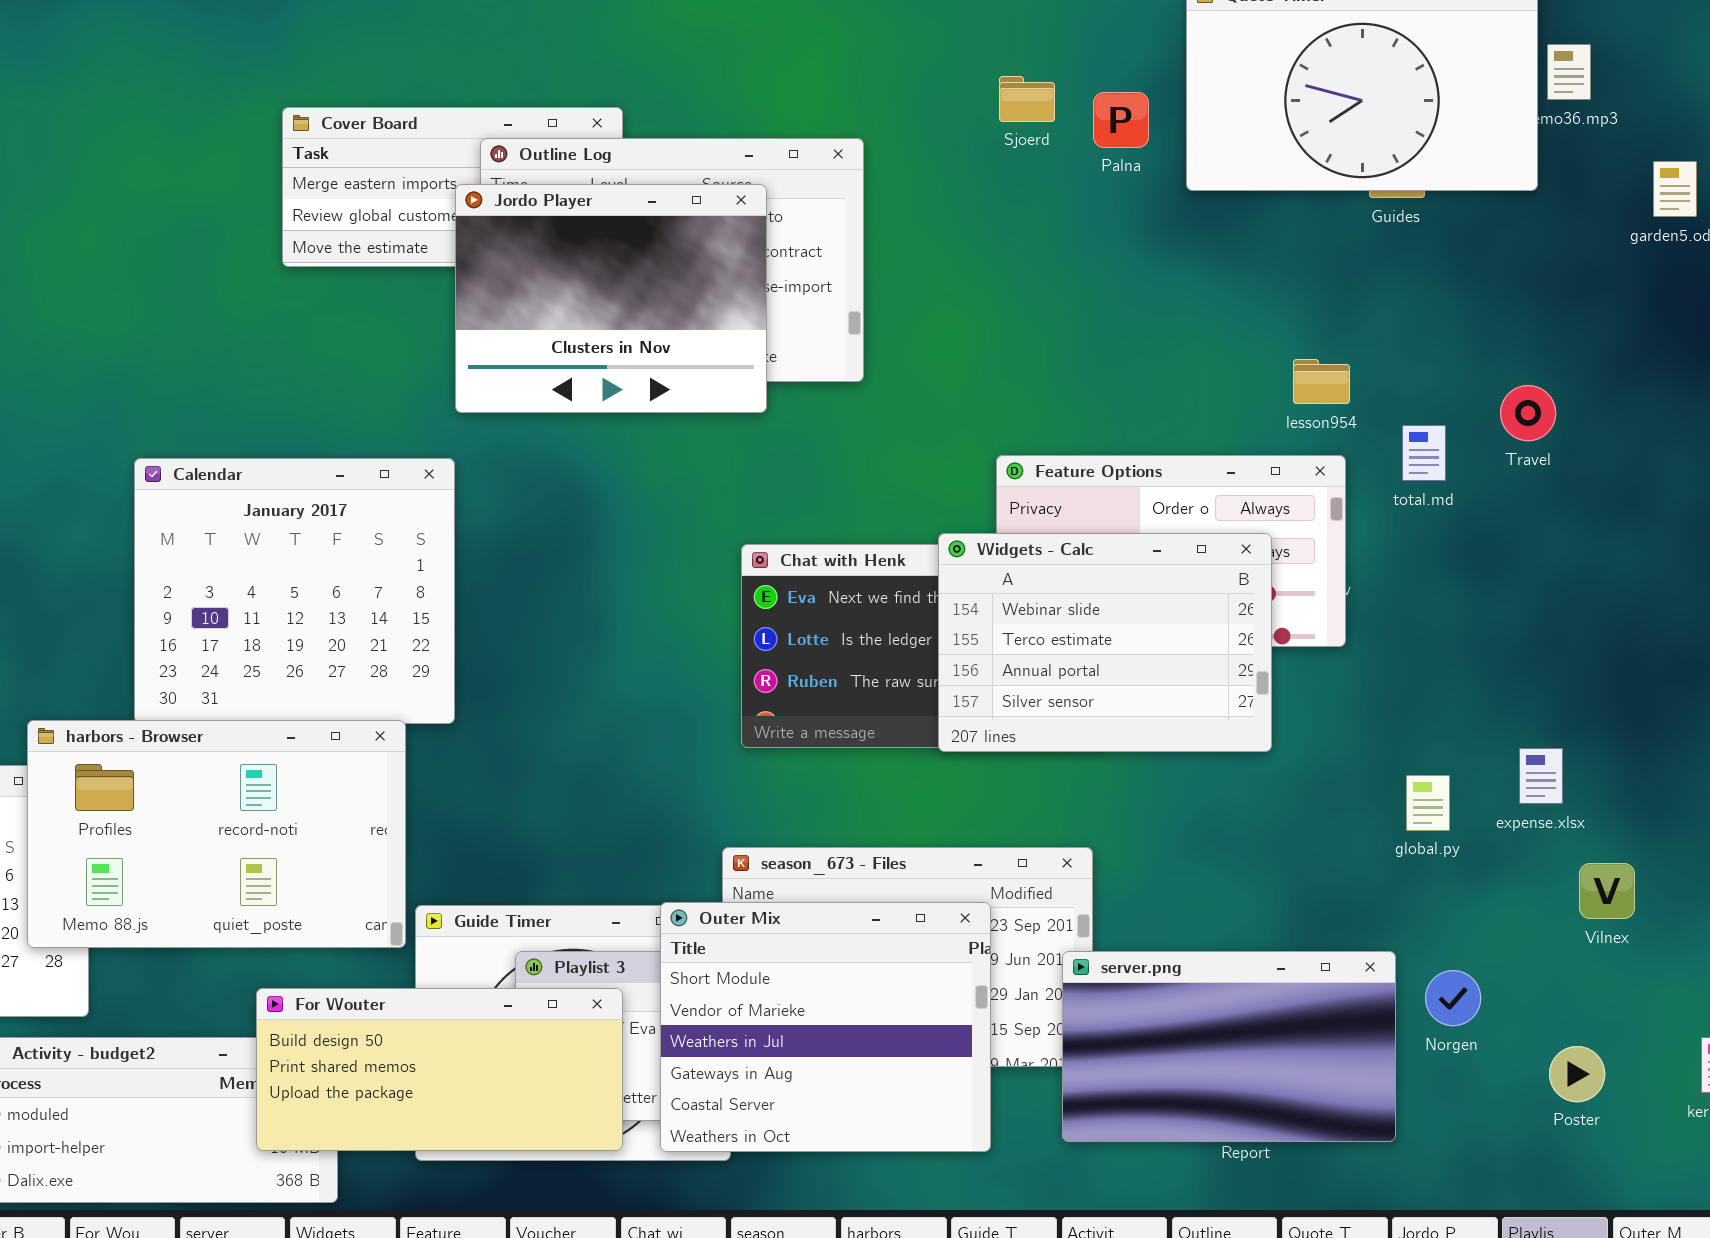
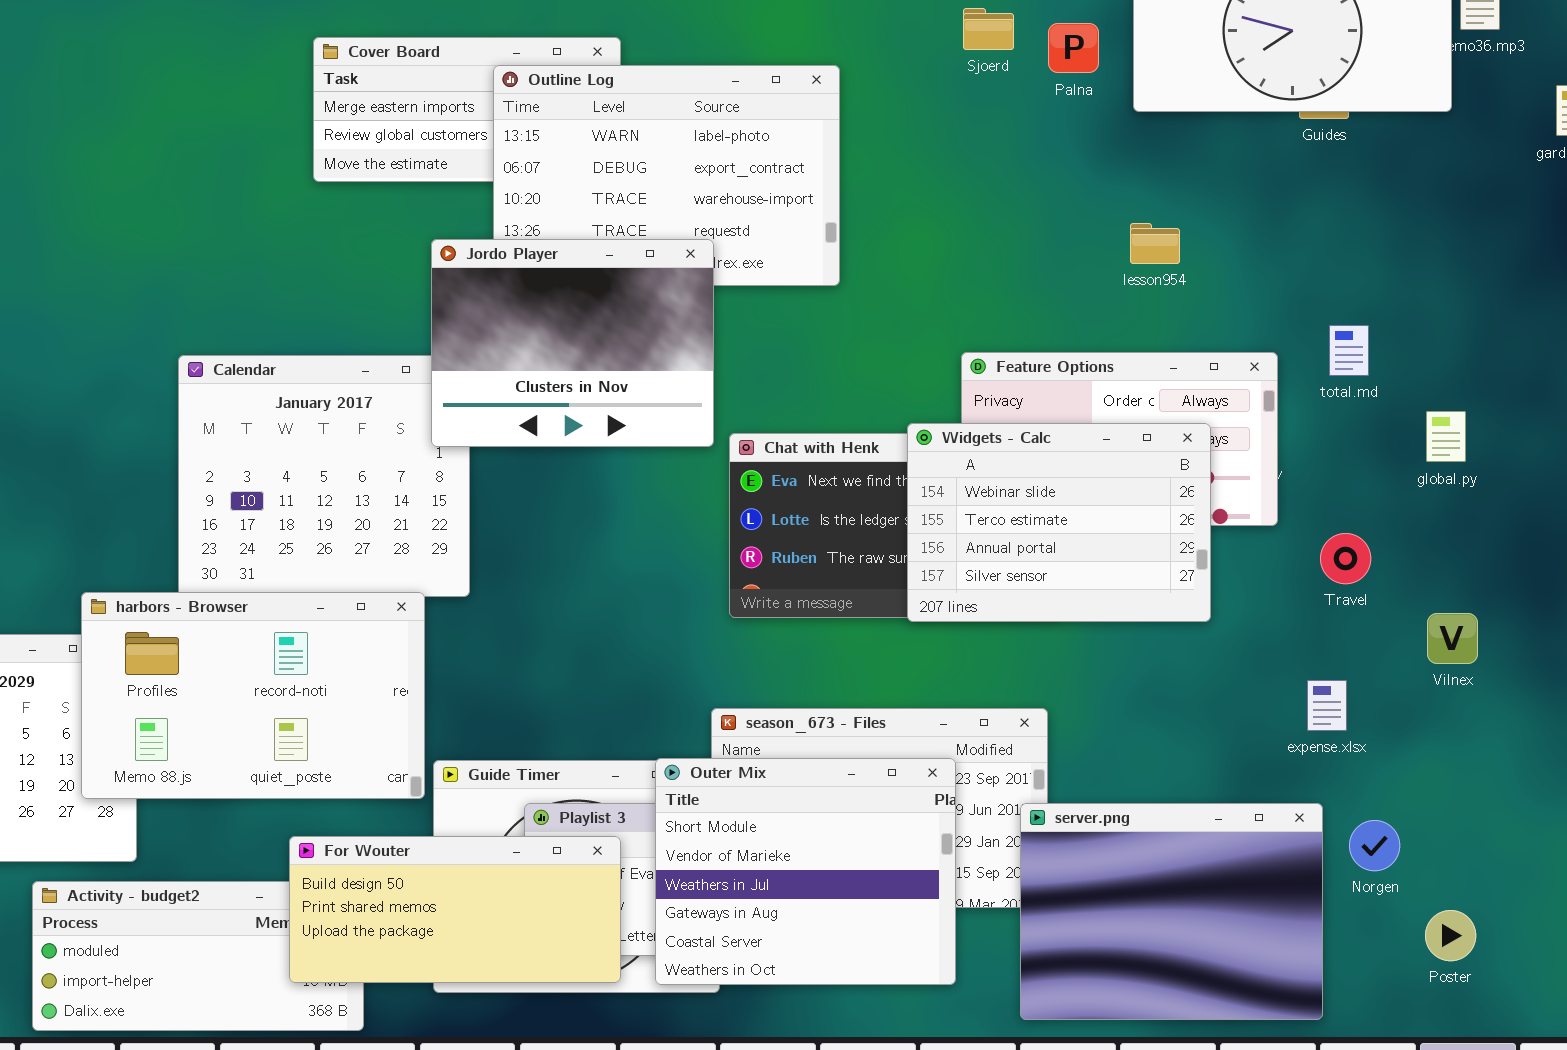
Jordo Player: [455,184,767,413] -> [431,239,714,447], moved
lesson954: [1293,359,1350,404] -> [1130,223,1180,264], moved
Travel: [1500,385,1556,441] -> [1320,533,1371,584], moved
expense.xlsx: [1519,748,1563,804] -> [1307,680,1347,731], moved
global.py: [1406,775,1450,831] -> [1426,411,1466,462], moved
Vilnex: [1579,863,1635,919] -> [1427,613,1478,664], moved
server.png: [1062,951,1396,1142] -> [1020,803,1323,1020], resized
Poster: [1549,1046,1605,1102] -> [1425,910,1476,961], moved

